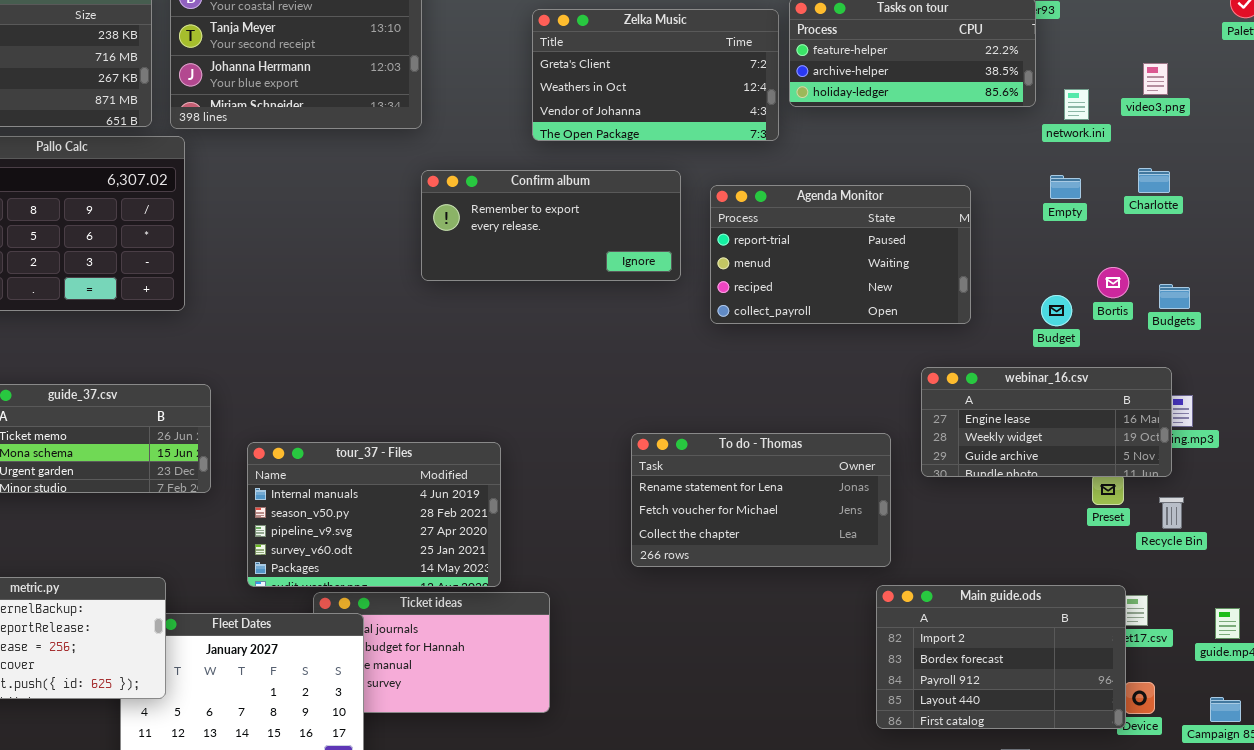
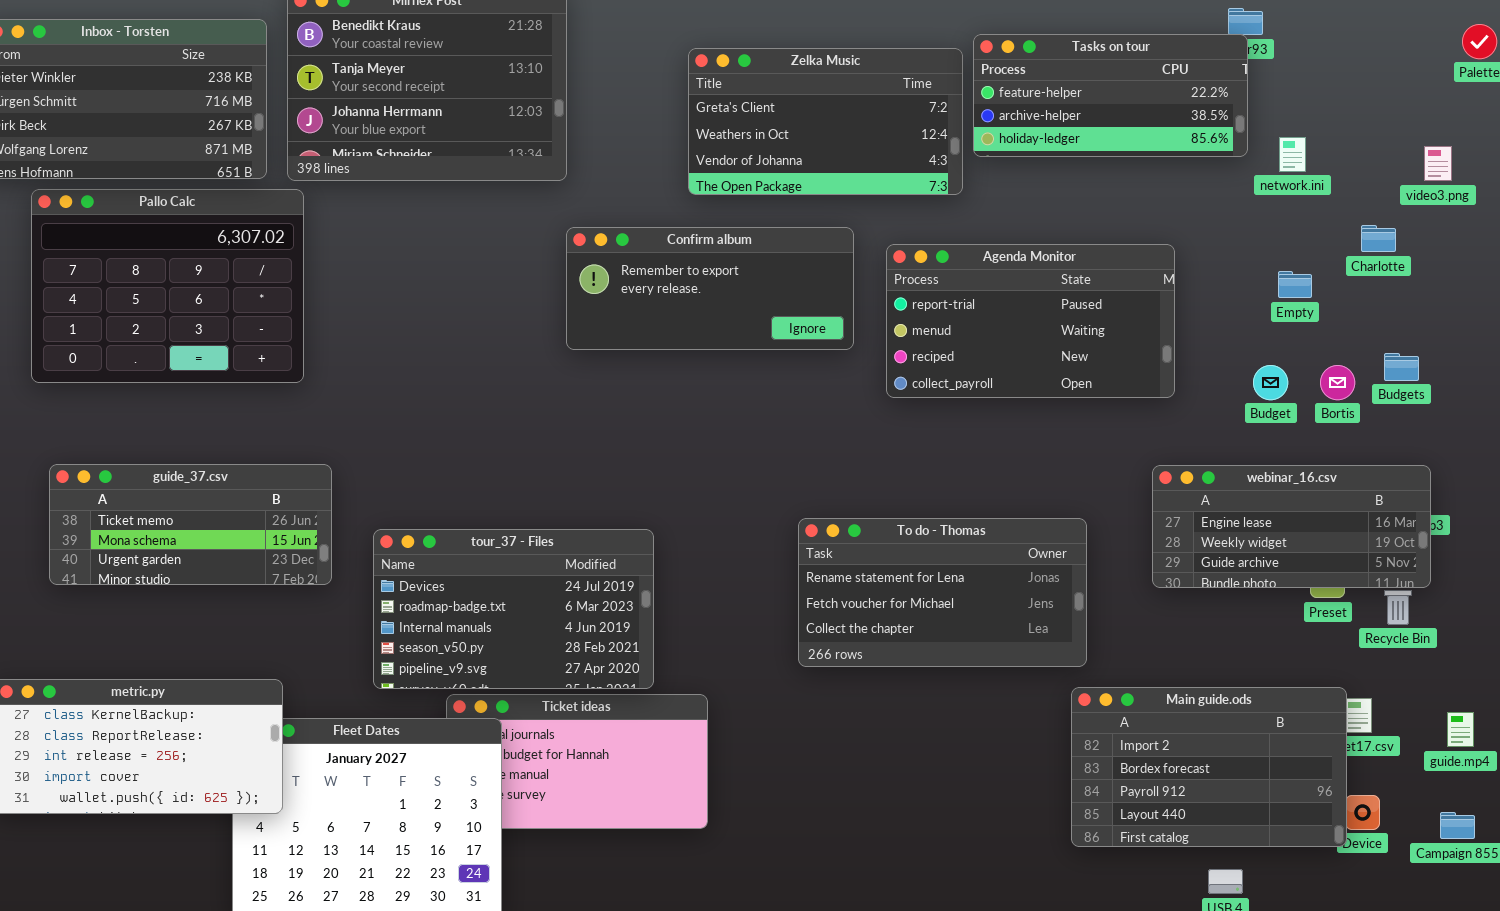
video3.png: [1143,63,1168,95] -> [1424,146,1452,181], moved
Empty: [1050,175,1081,199] -> [1278,271,1312,298], moved
Bortis: [1097,267,1129,298] -> [1320,365,1355,400], moved
webinar_16.csv: [921,367,1172,477] -> [1152,465,1431,588], moved
tour_37 - Files: [247,442,501,587] -> [373,529,654,689], scrolled up 2 rows

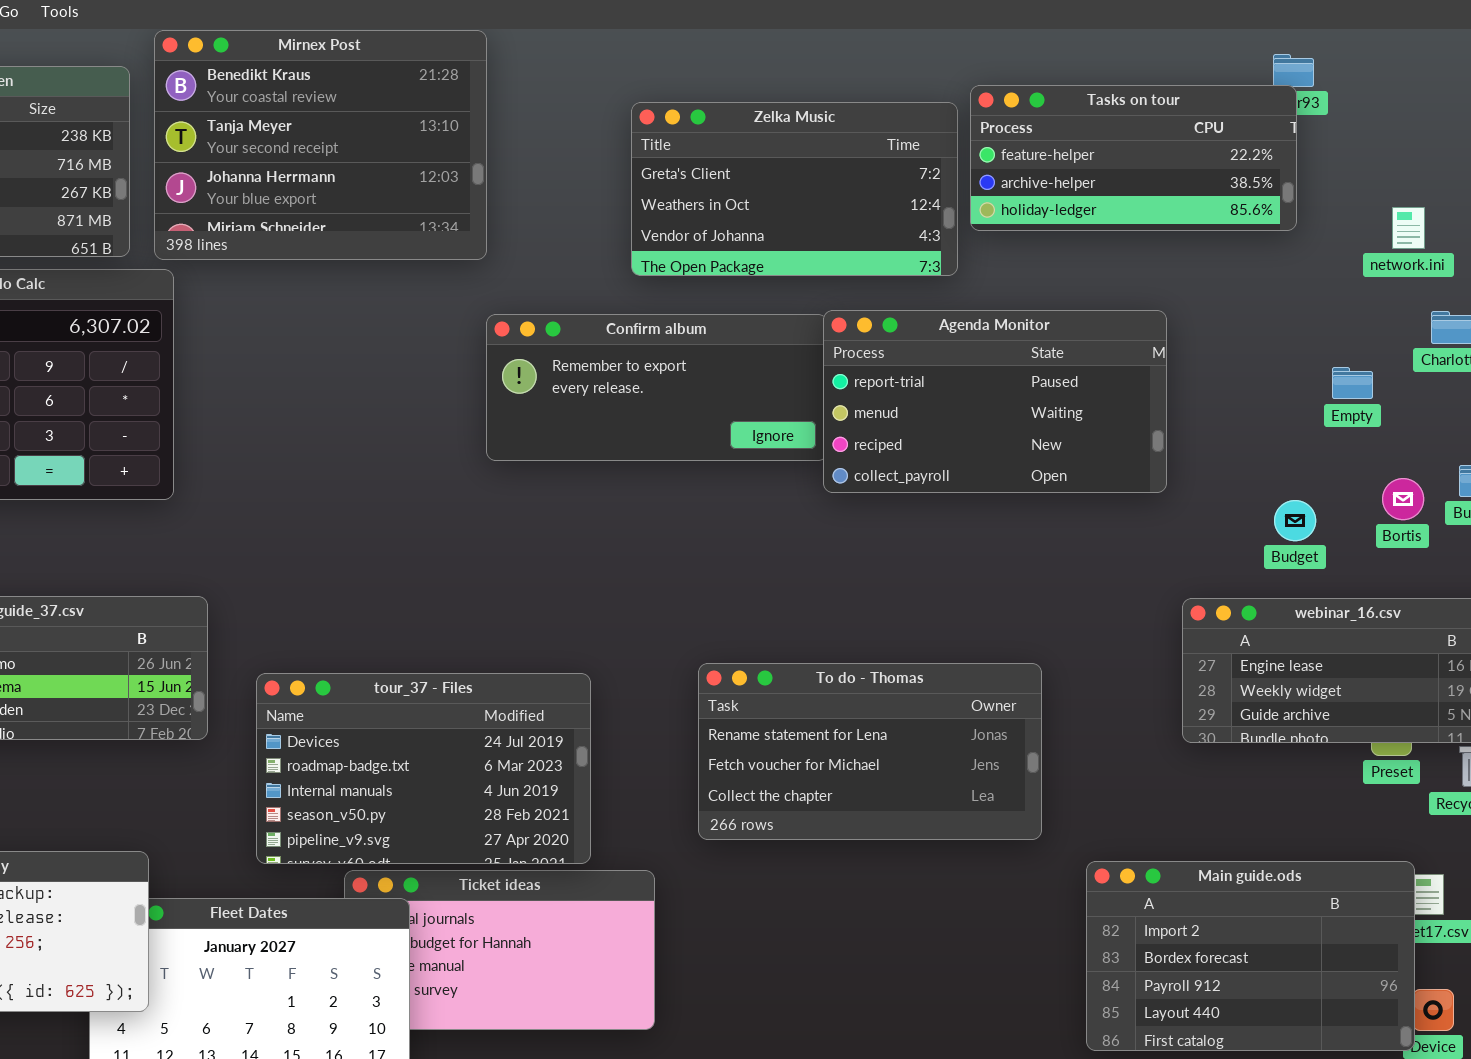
network.ini: [1279,137,1306,172] -> [1392,207,1425,249], moved
Agenda Monitor: [886,244,1175,398] -> [823,310,1167,493], moved
Budget: [1253,365,1288,400] -> [1274,500,1316,541], moved
To do - Thomas: [798,518,1087,667] -> [698,663,1042,840], moved

